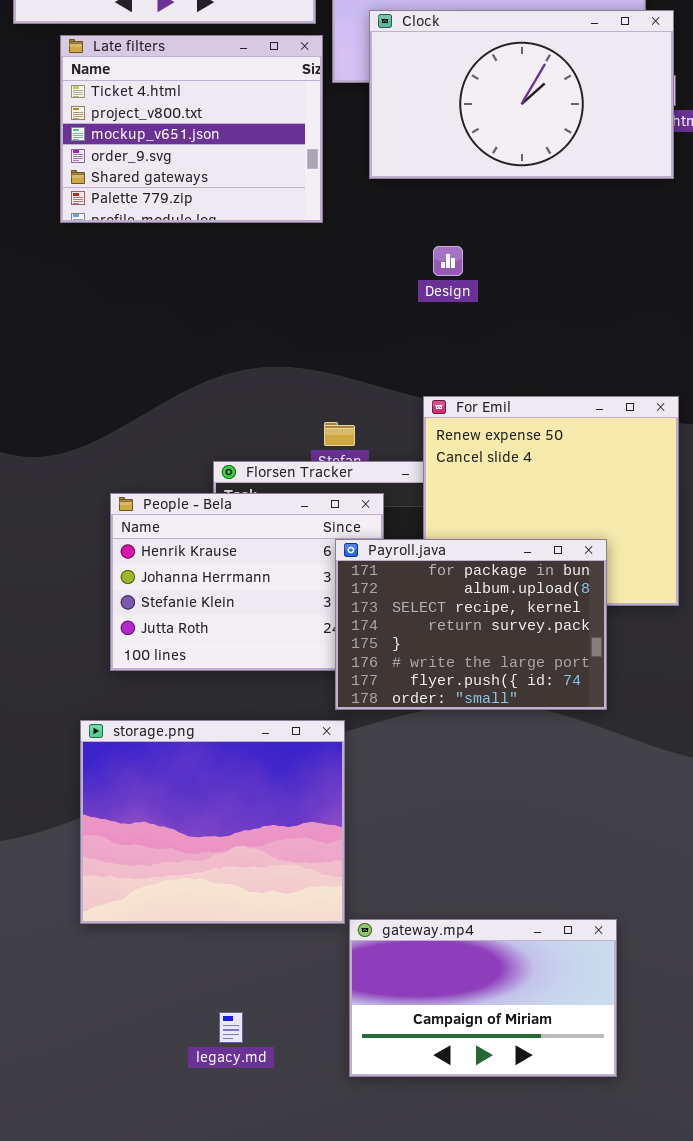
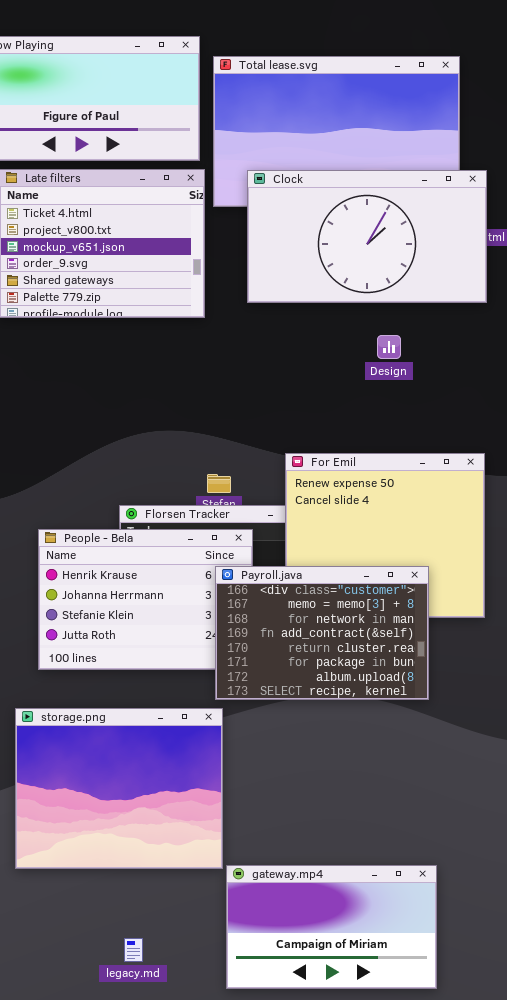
Clock: [369,10,674,179] -> [247,170,487,303], moved
Design: [433,246,463,276] -> [377,335,401,359], moved
Payroll.java: [335,539,607,710] -> [215,566,429,700], scrolled up 5 rows

